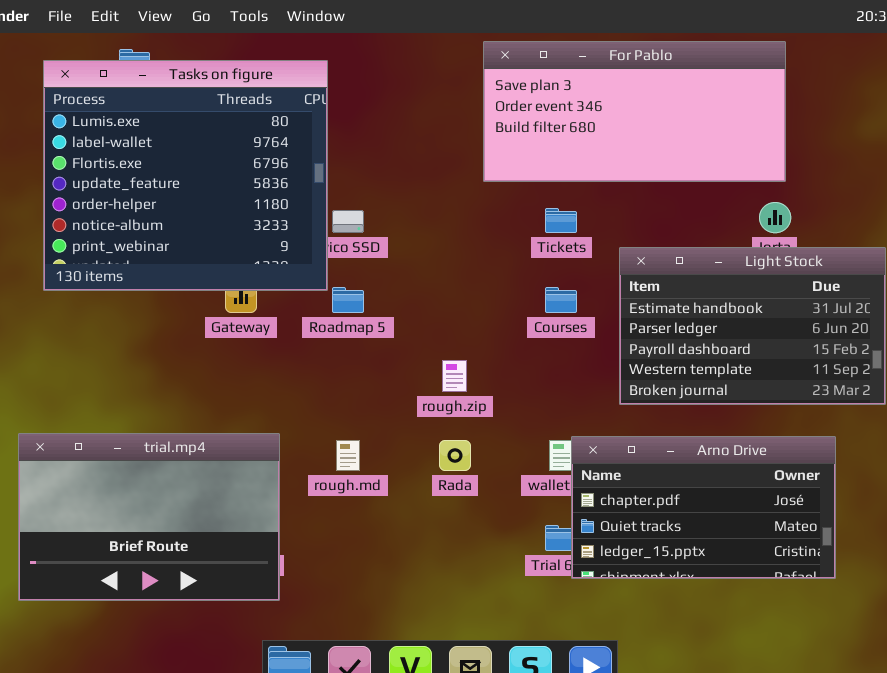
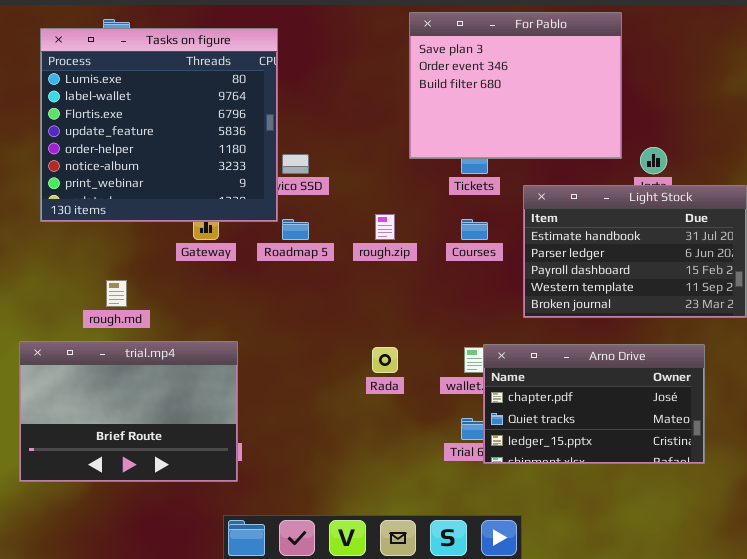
For Pablo: [483,41,786,182] -> [409,12,622,159], resized
rough.zip: [442,360,467,392] -> [375,214,395,240], moved
rough.md: [336,440,360,471] -> [106,280,127,307], moved

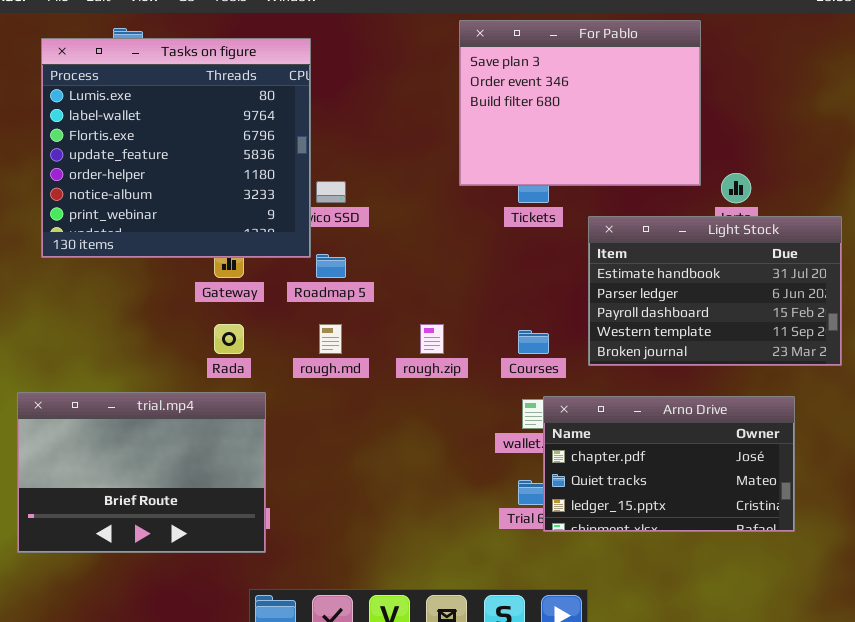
rough.zip: [375,214,395,240] -> [420,324,444,354], moved
Courses: [461,219,488,240] -> [518,330,549,354], moved
rough.md: [106,280,127,307] -> [319,324,342,354], moved
Rada: [372,347,398,373] -> [214,324,244,354], moved

